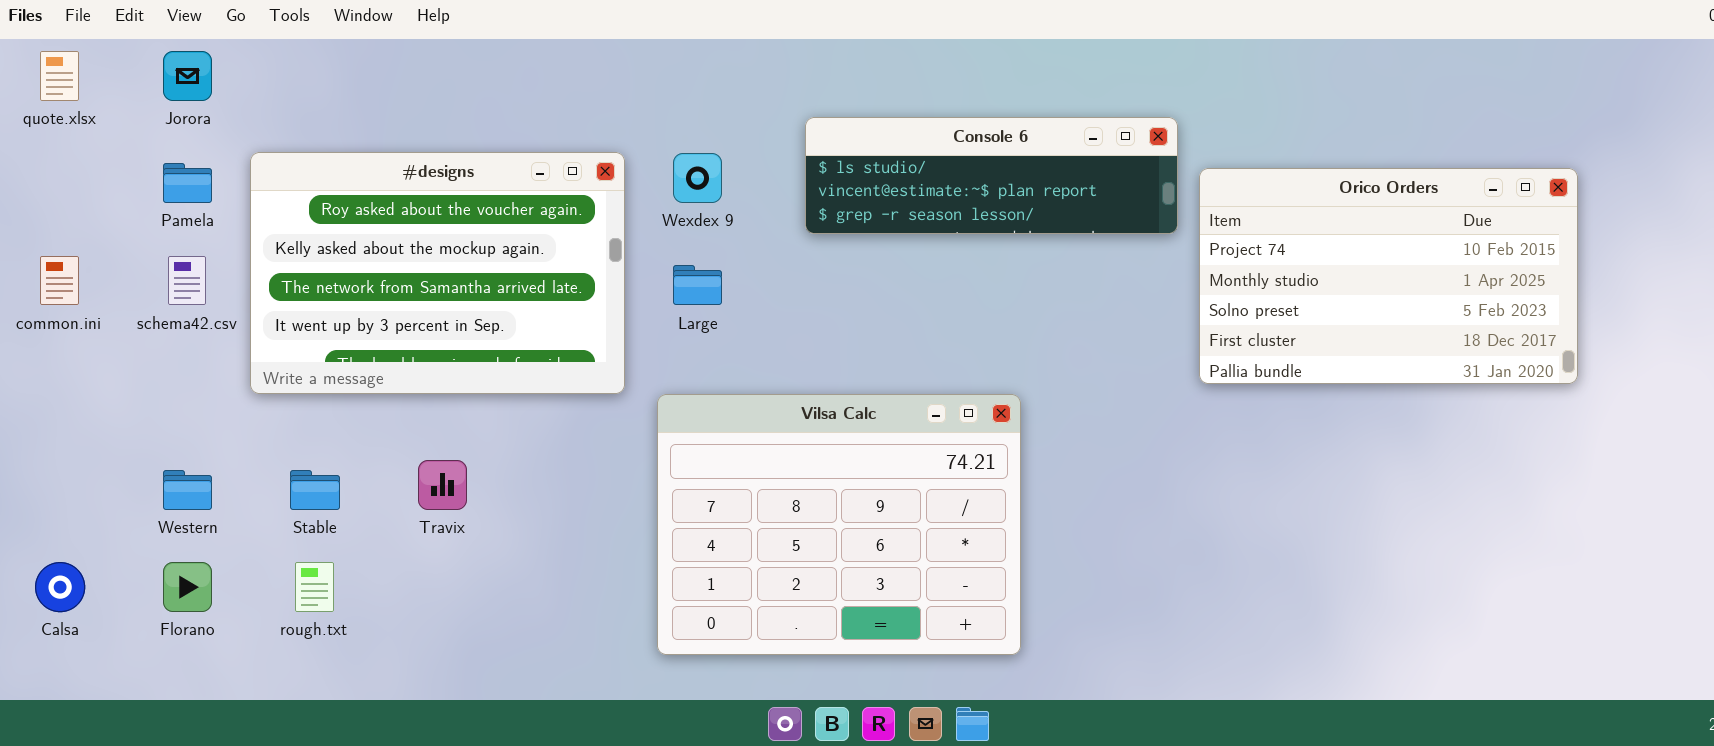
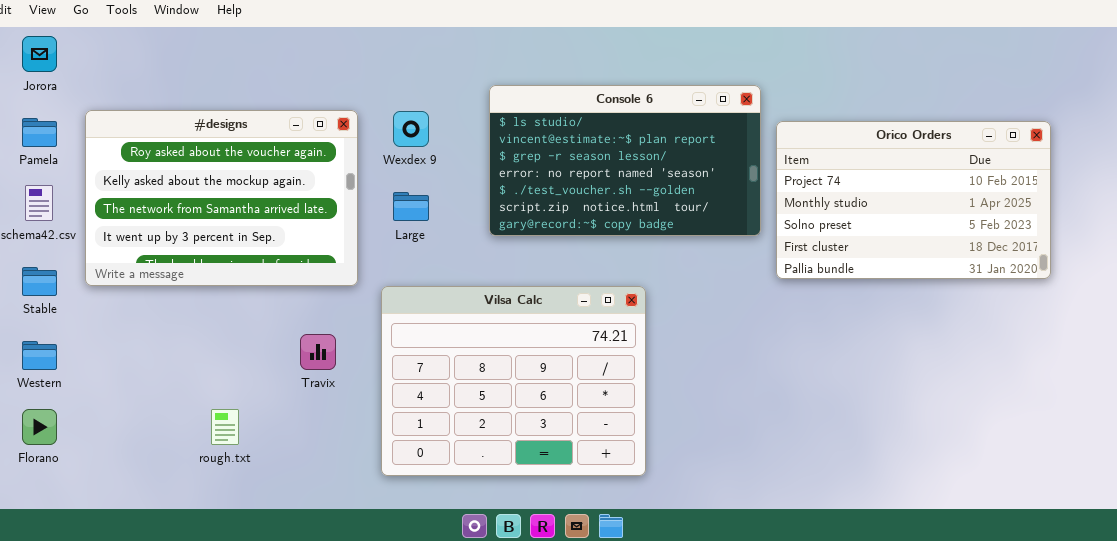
Console 6: [805,117,1178,234] -> [489,85,761,236], resized
Travix: [418,460,467,510] -> [300,334,336,370], moved
Stable: [290,470,340,510] -> [22,267,57,296], moved
rough.txt: [295,562,334,612] -> [211,409,239,445], moved

